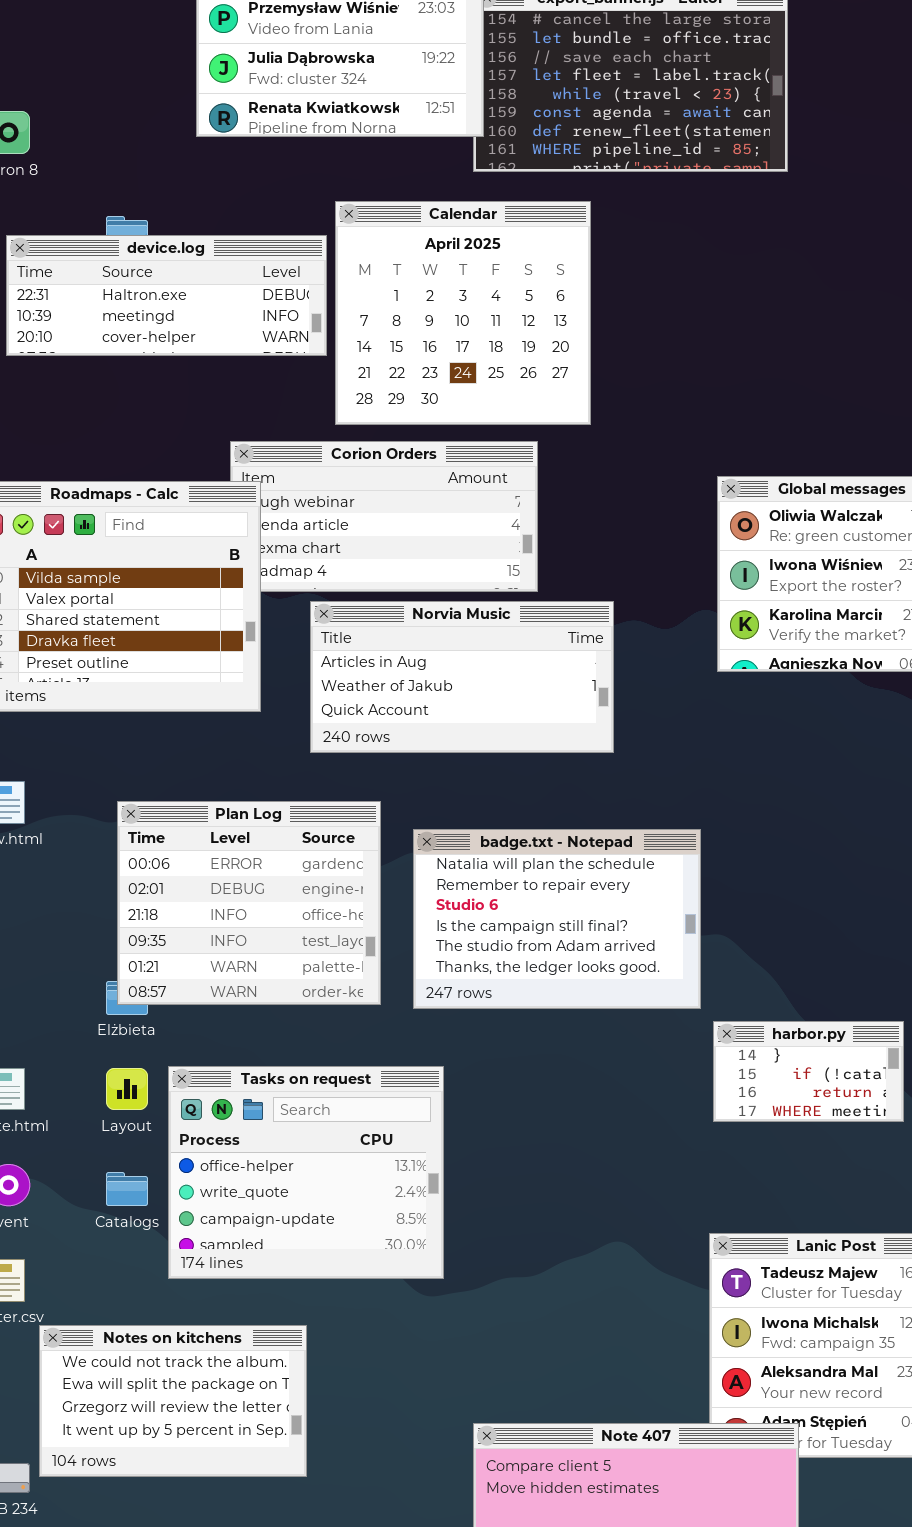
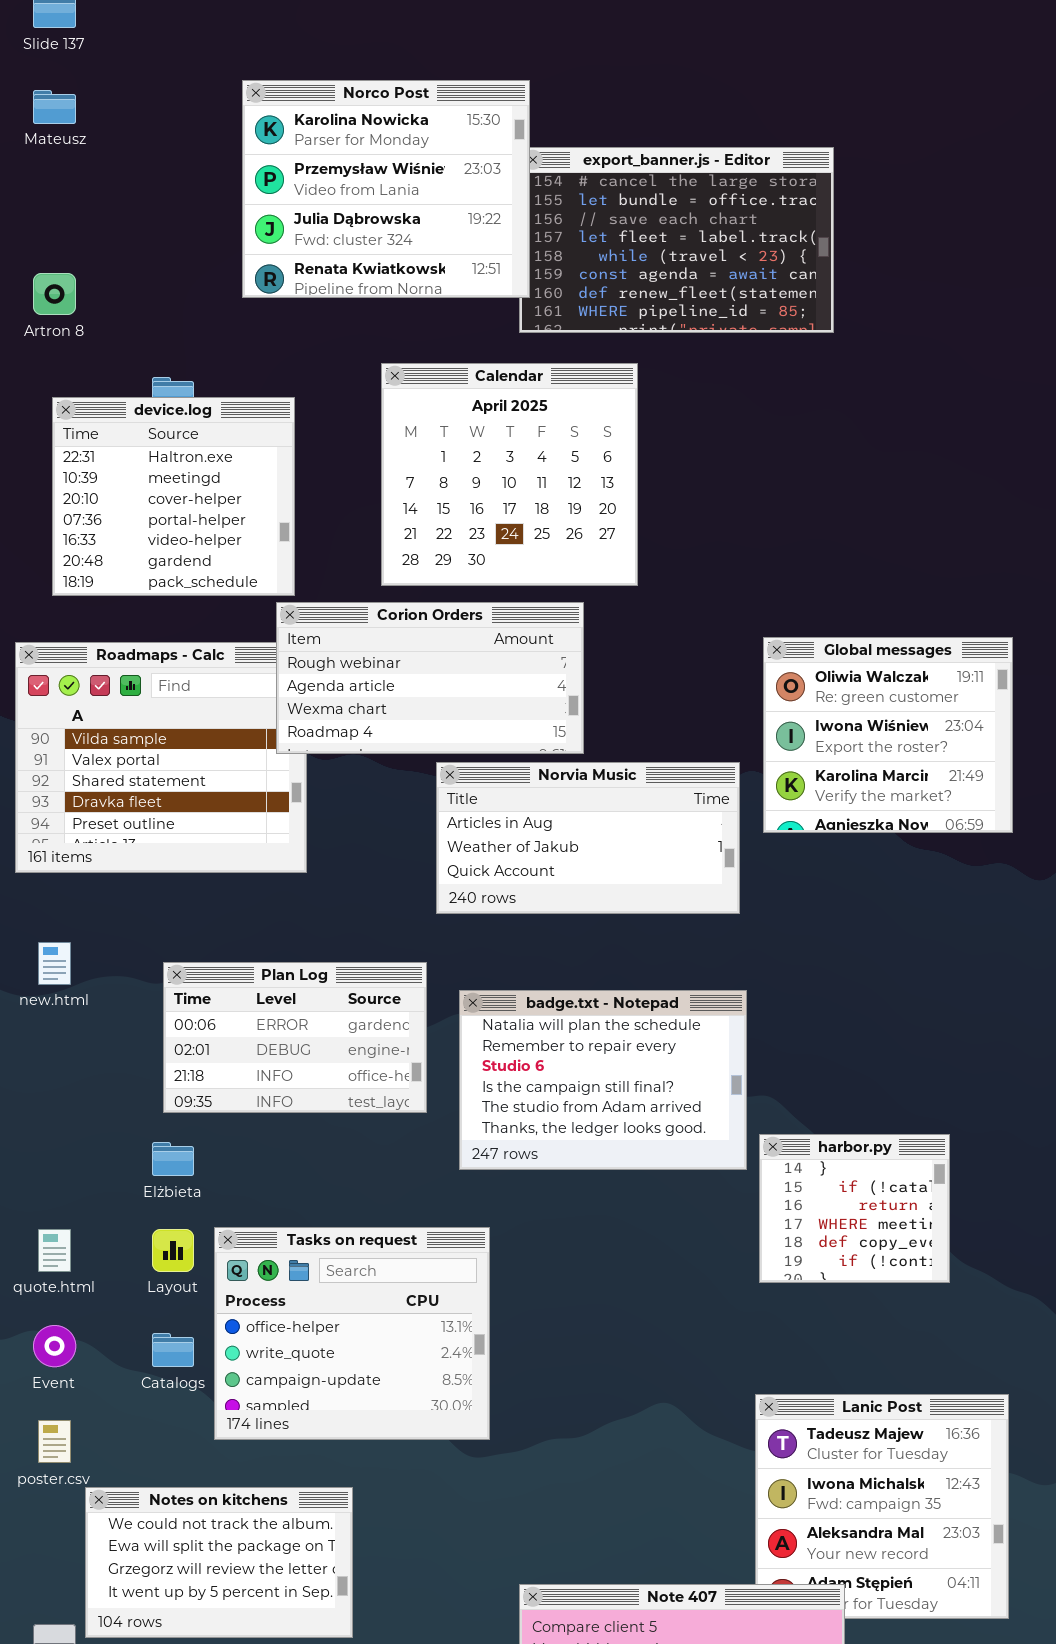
device.log: [6,235,327,356] -> [52,397,295,596], resized
Corion Orders: [230,441,538,592] -> [276,602,584,754], raised
Norvia Music: [310,601,614,753] -> [436,762,740,914], moved
Plan Log: [117,801,381,1005] -> [163,962,427,1113], resized
harbor.py: [713,1021,904,1122] -> [759,1134,950,1283], resized

